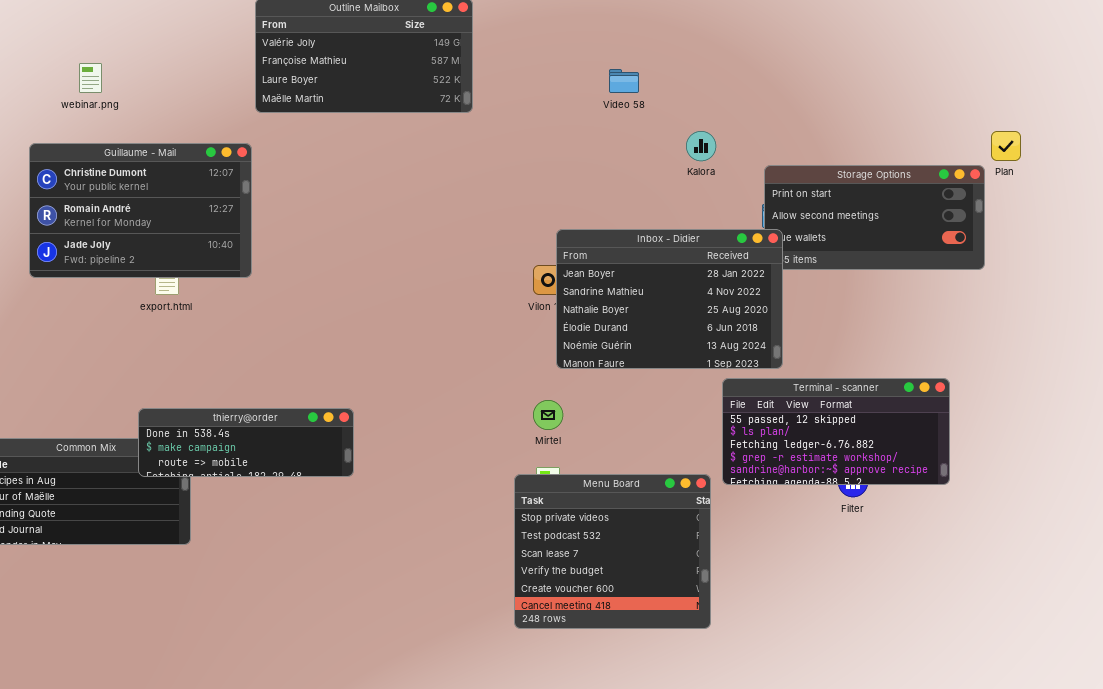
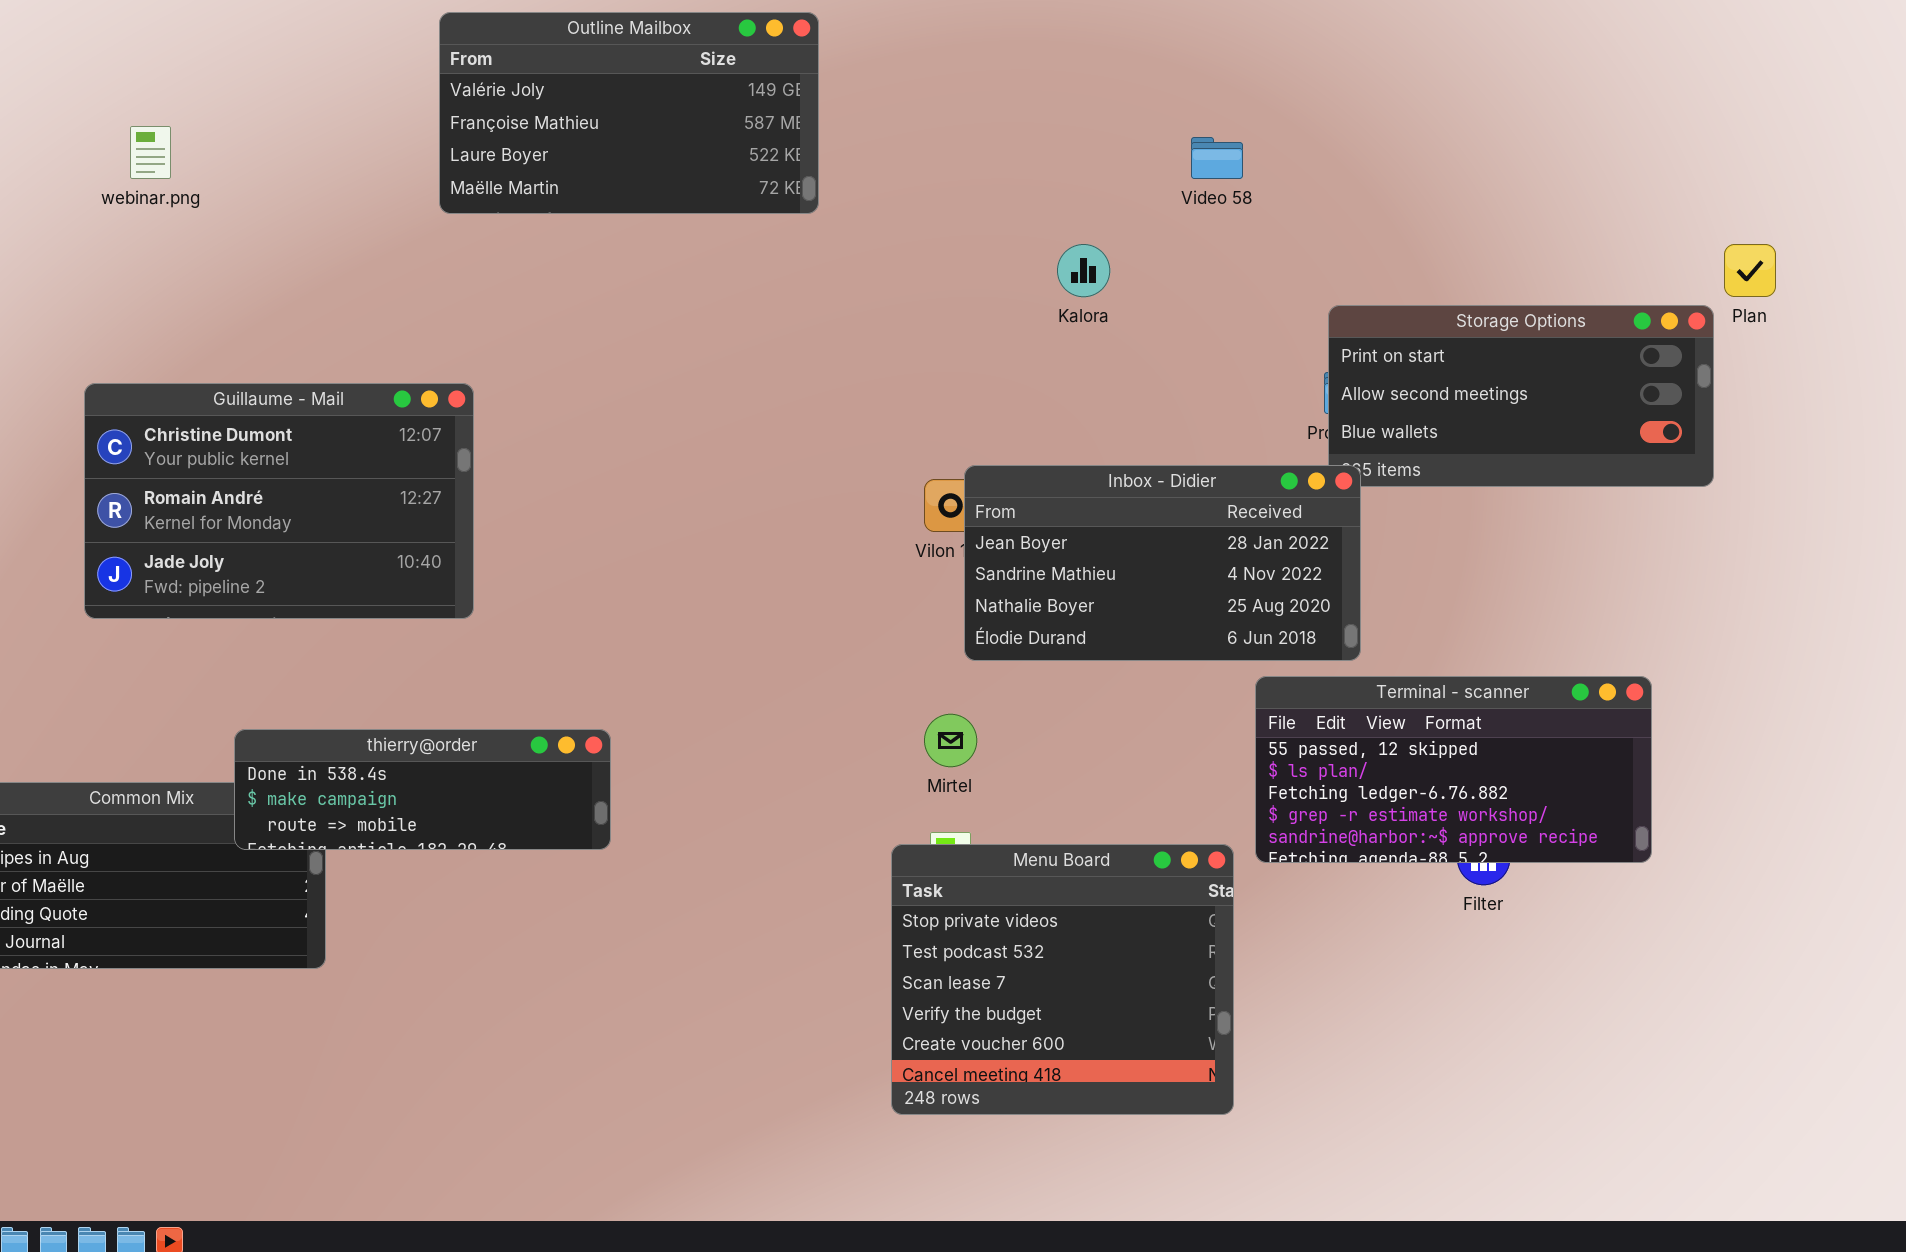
Video 58: [609,69,639,93] -> [1191,137,1243,179], moved
Kalora: [686,131,716,161] -> [1057,244,1110,297], moved
Guillaume - Mail: [29,143,252,278] -> [84,383,474,619], moved
Inbox - Didier: [556,229,783,369] -> [964,465,1361,661], resized

